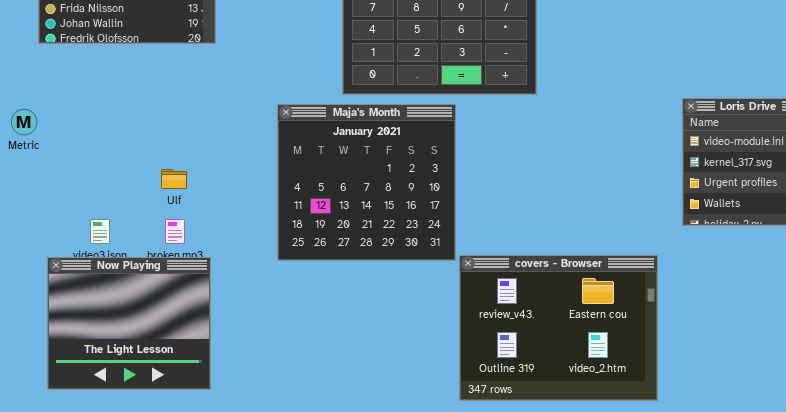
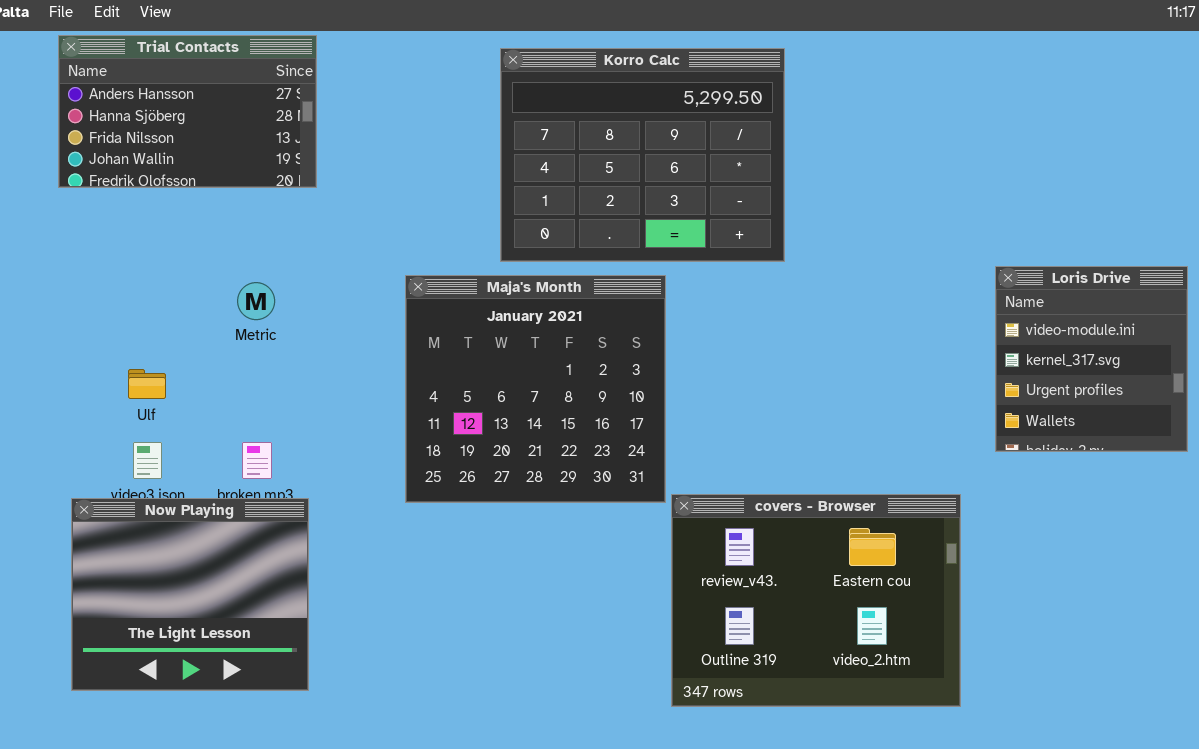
Metric: [11,109,37,135] -> [237,282,275,320], moved
Ulf: [161,169,187,189] -> [128,369,166,399], moved

